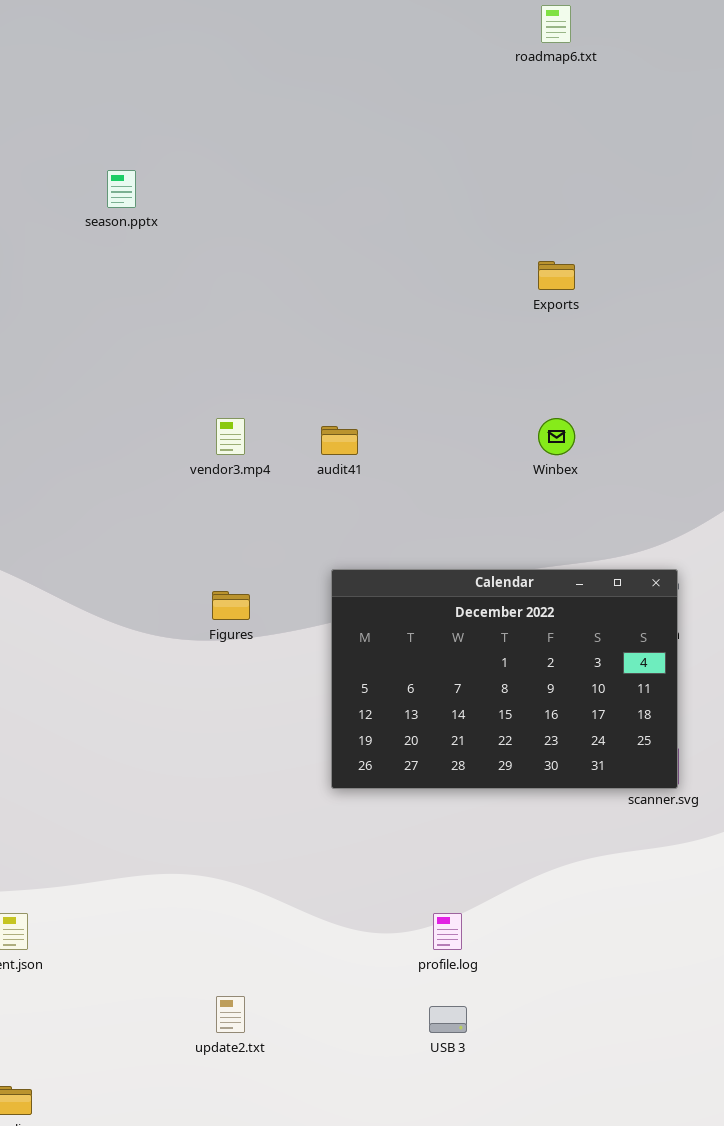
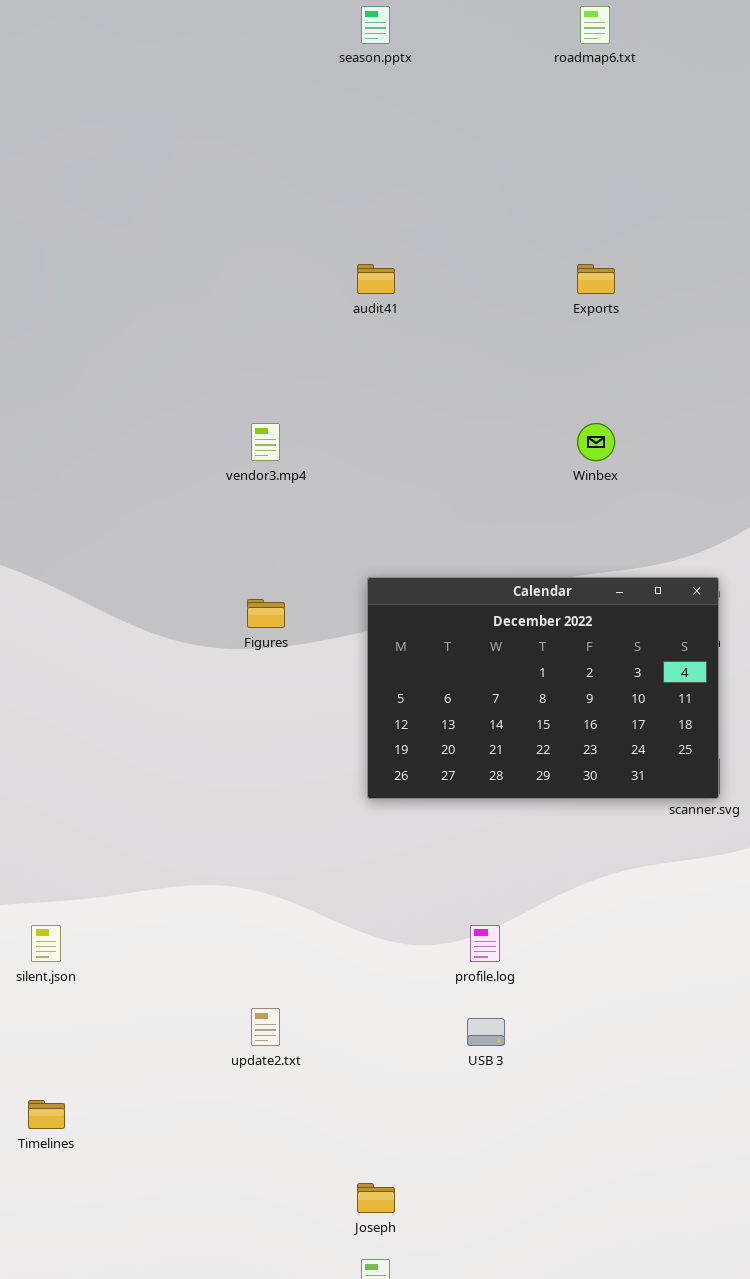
season.pptx: [107,170,136,208] -> [361,6,390,44], moved
audit41: [321,426,358,455] -> [357,264,395,294], moved

